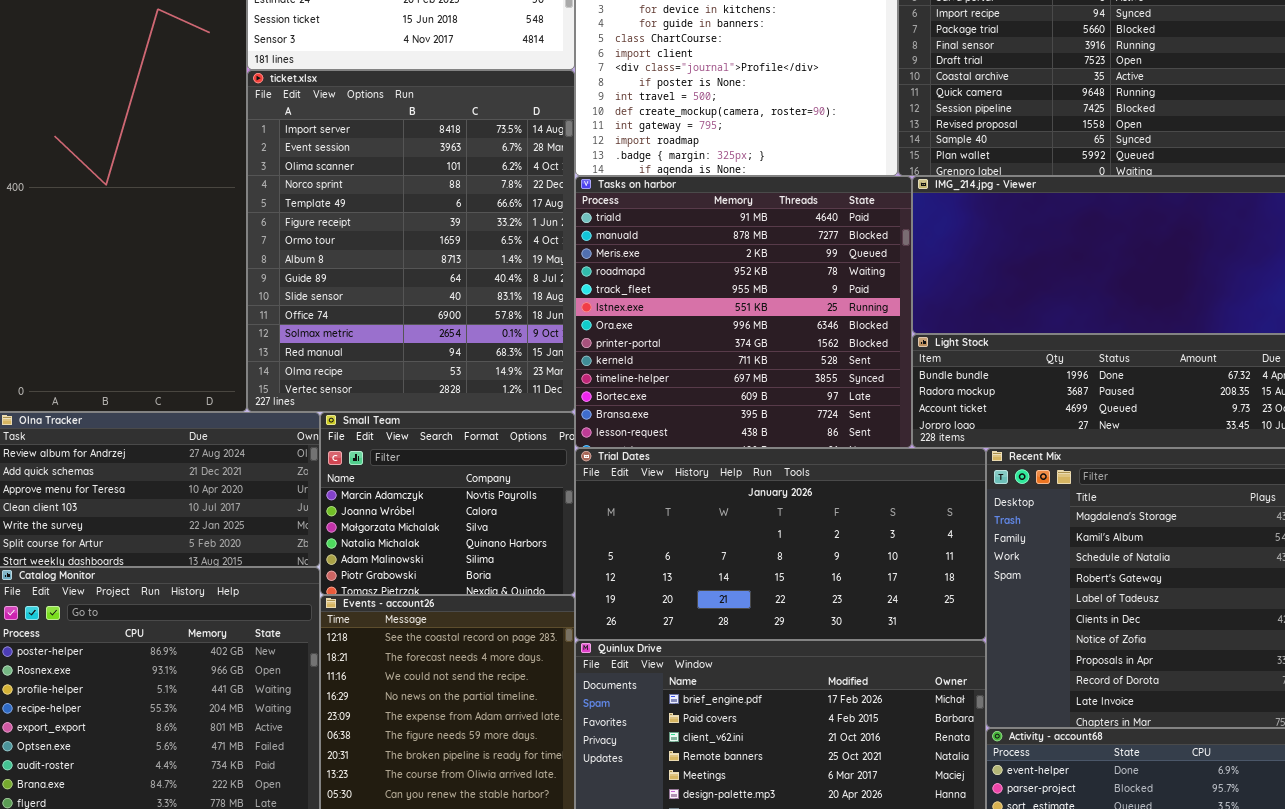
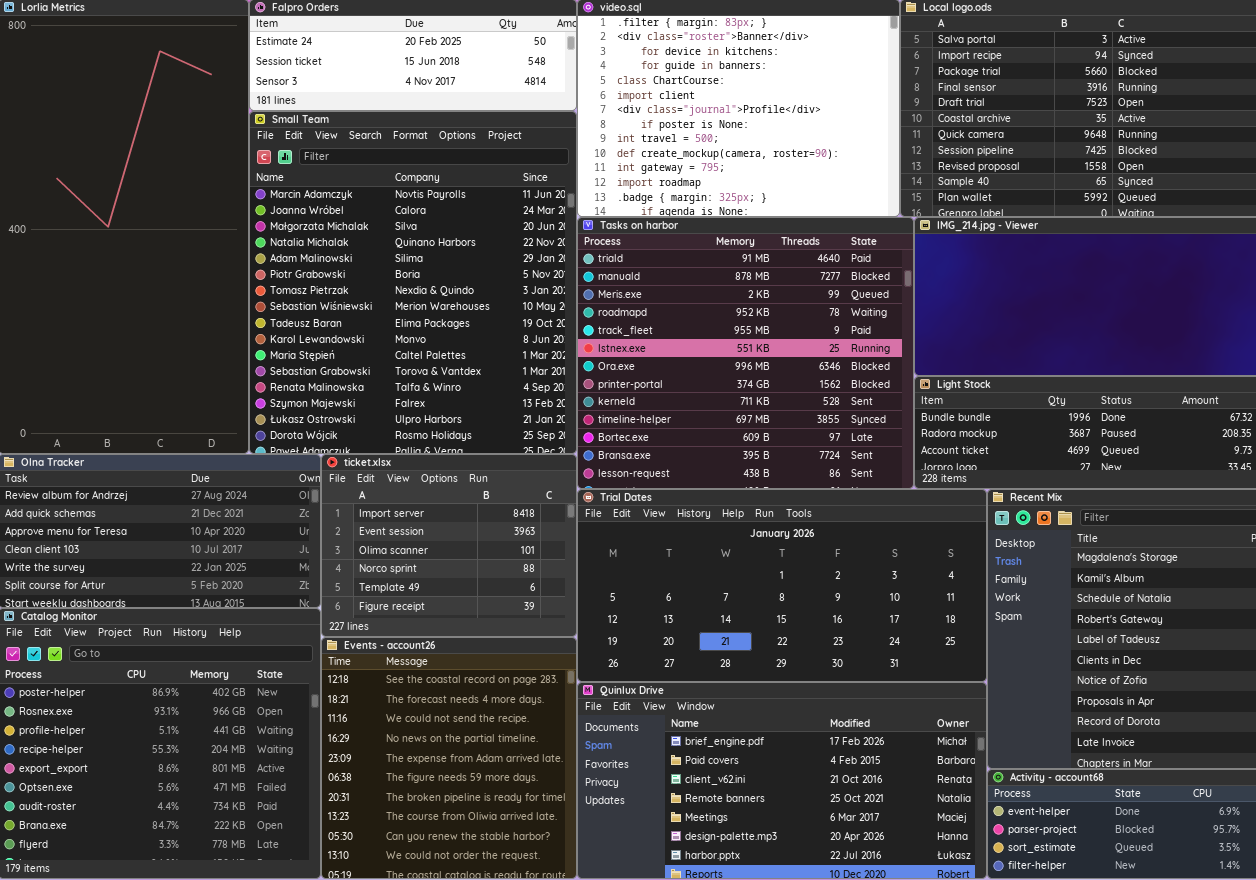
ticket.xlsx: [247,70,575,412] -> [321,454,577,637], moved, resized
Small Team: [320,412,575,595] -> [249,111,577,454], moved, resized

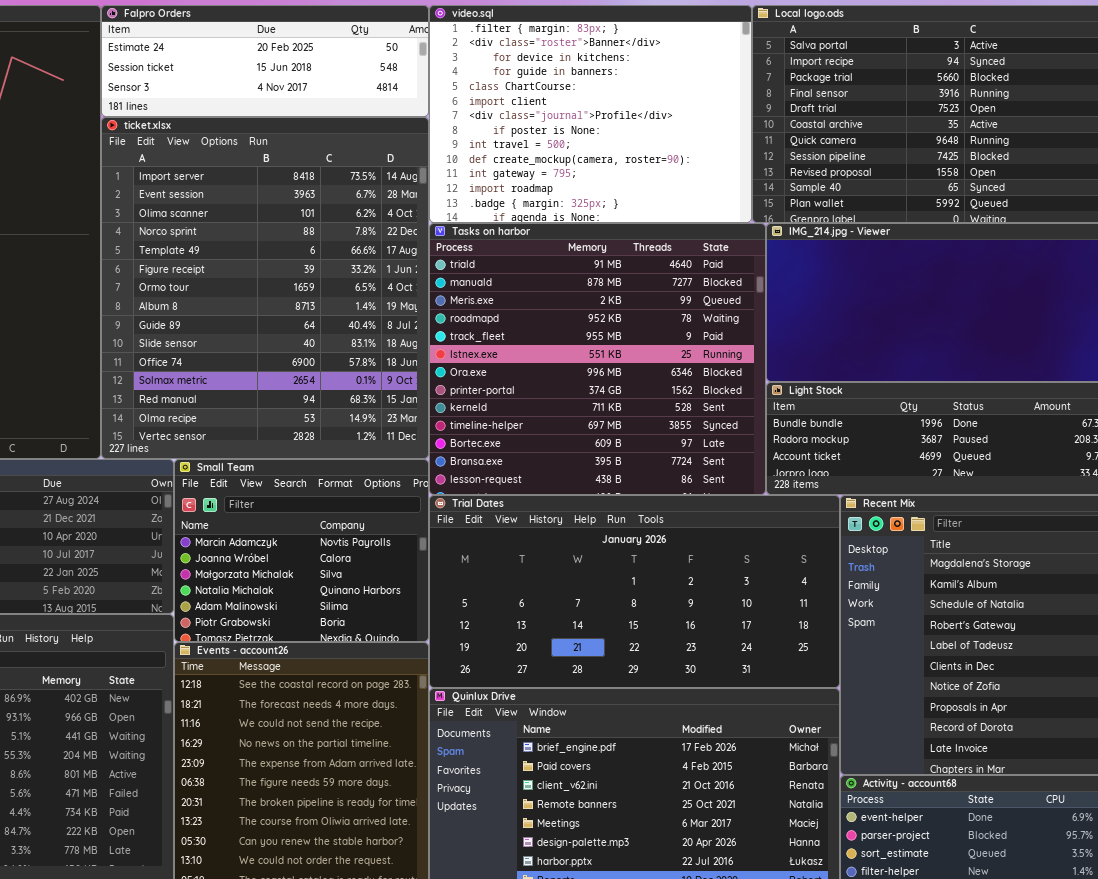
Small Team: [249,111,577,454] -> [174,459,429,642], moved, resized
ticket.xlsx: [321,454,577,637] -> [101,117,429,459], moved, resized

